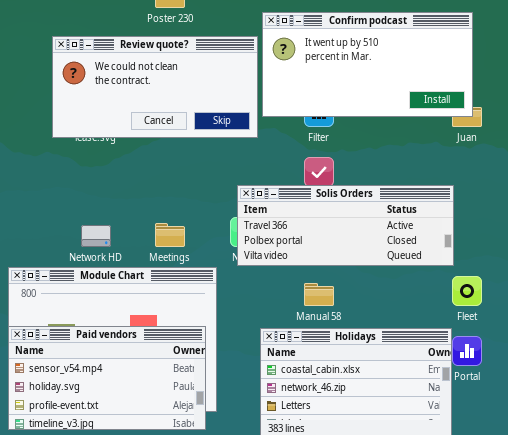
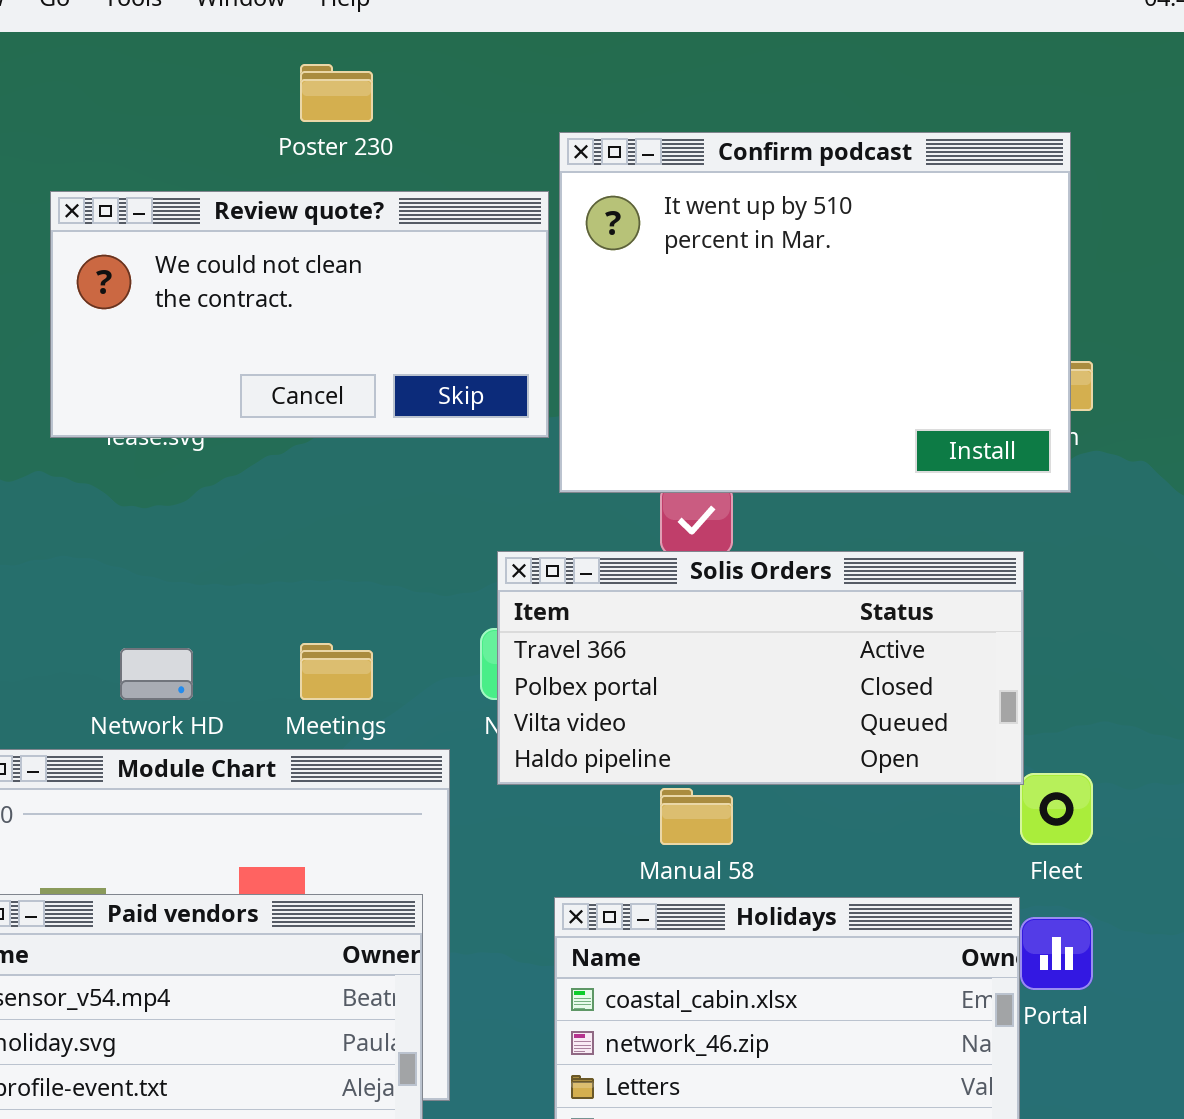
Confirm podcast: [262,12,473,117] -> [559,132,1071,493], resized
Solis Orders: [237,185,454,266] -> [497,551,1024,785], resized

